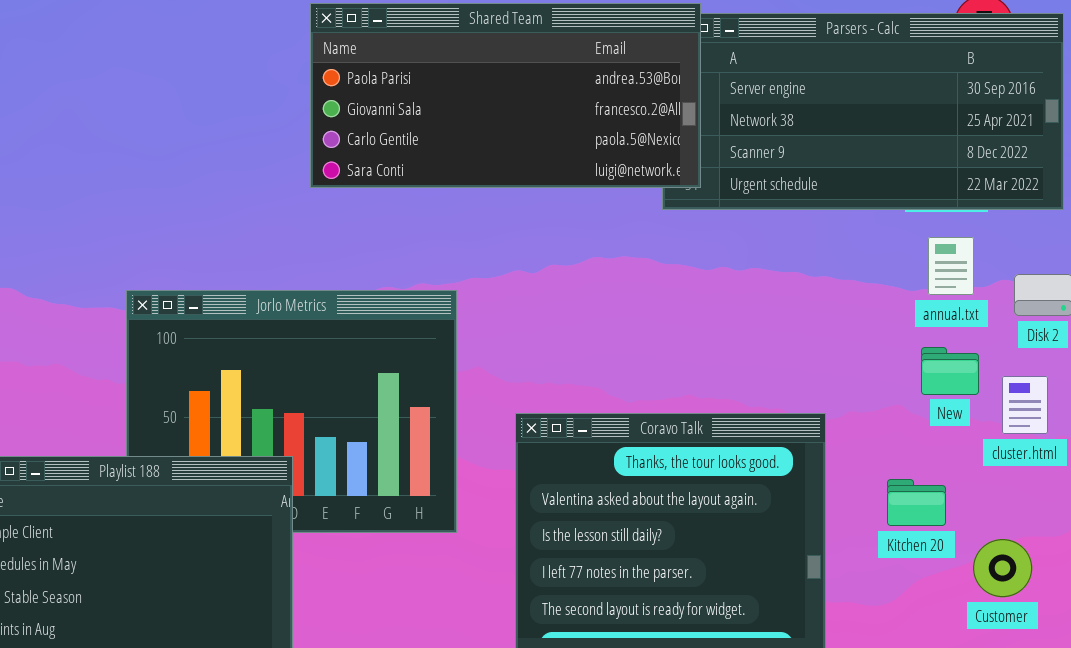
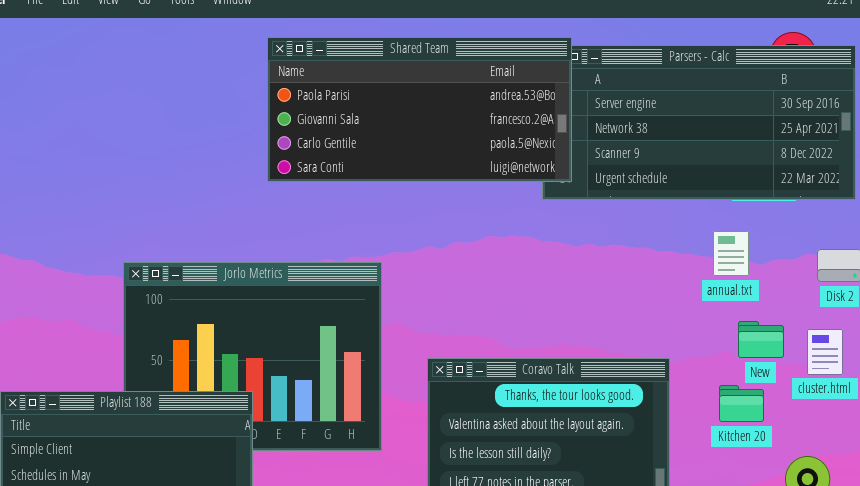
annual.txt: [928,237,974,295] -> [713,231,749,276], moved
New: [921,347,979,395] -> [738,321,784,358], moved
Kitchen 20: [887,479,946,526] -> [719,385,764,422], moved

